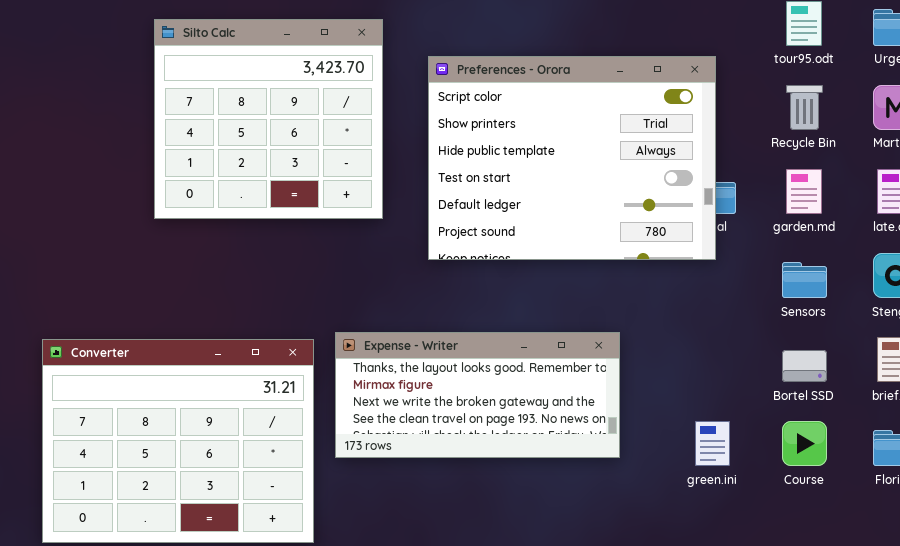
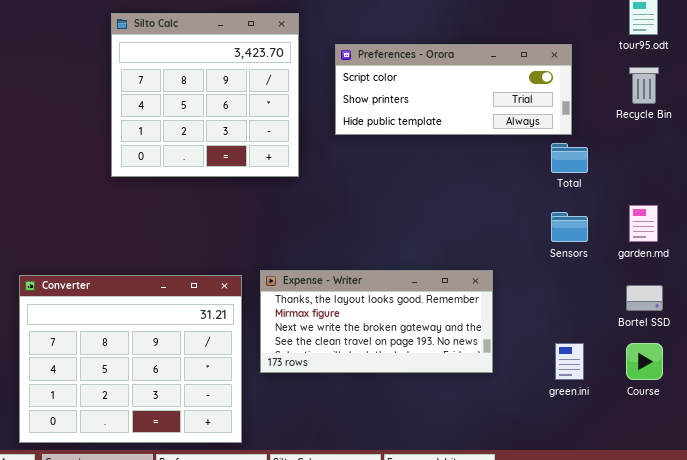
Preferences - Orora: [428,56,716,260] -> [335,44,572,135], resized
garden.md: [786,169,822,214] -> [629,205,658,242], moved
Sensors: [782,262,827,298] -> [551,212,588,242], moved

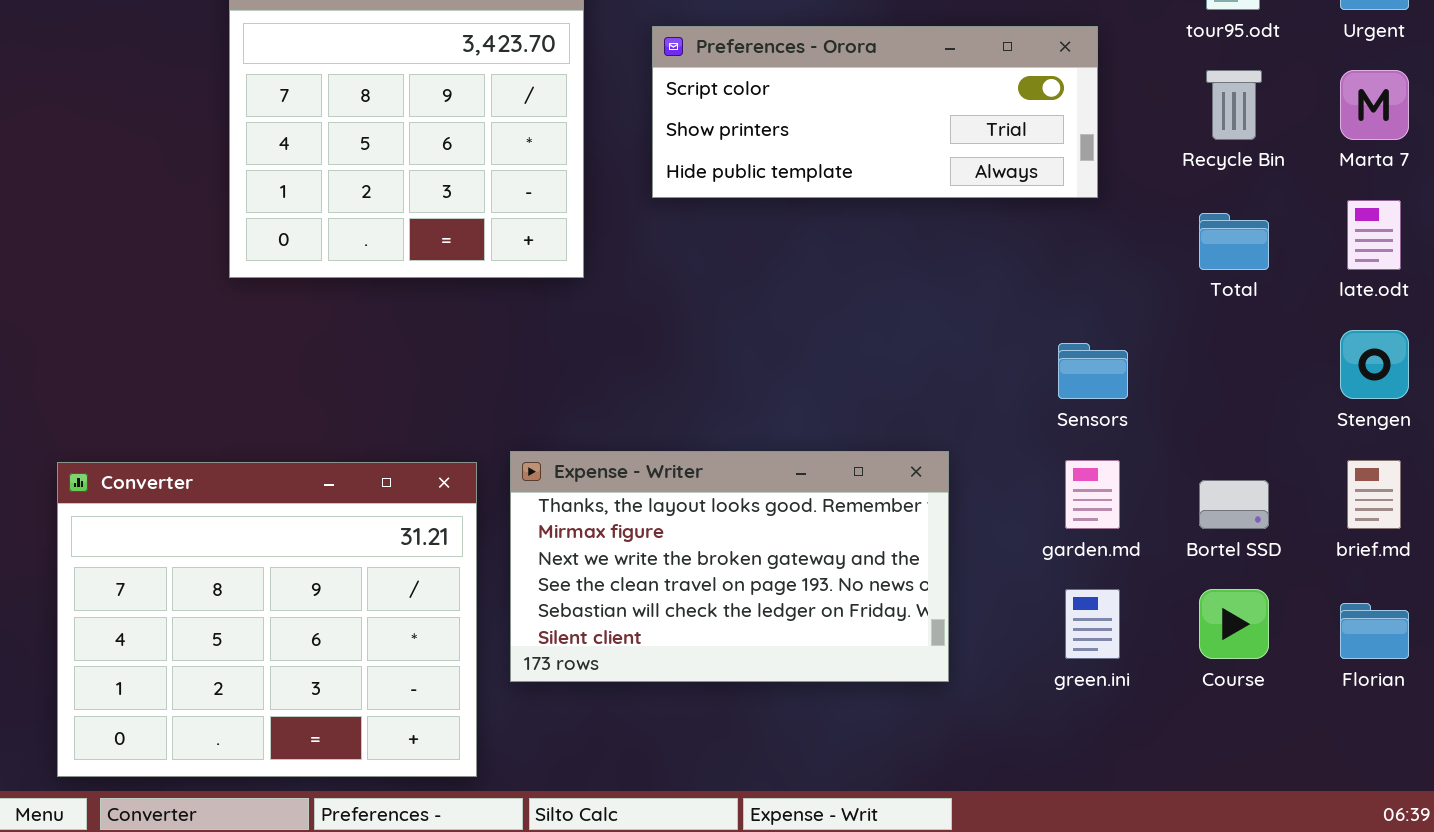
Total: [551,143,588,173] -> [1199,213,1269,270], moved
garden.md: [629,205,658,242] -> [1065,460,1120,529], moved
Expense - Writer: [260,270,493,373] -> [510,451,949,682], resized

